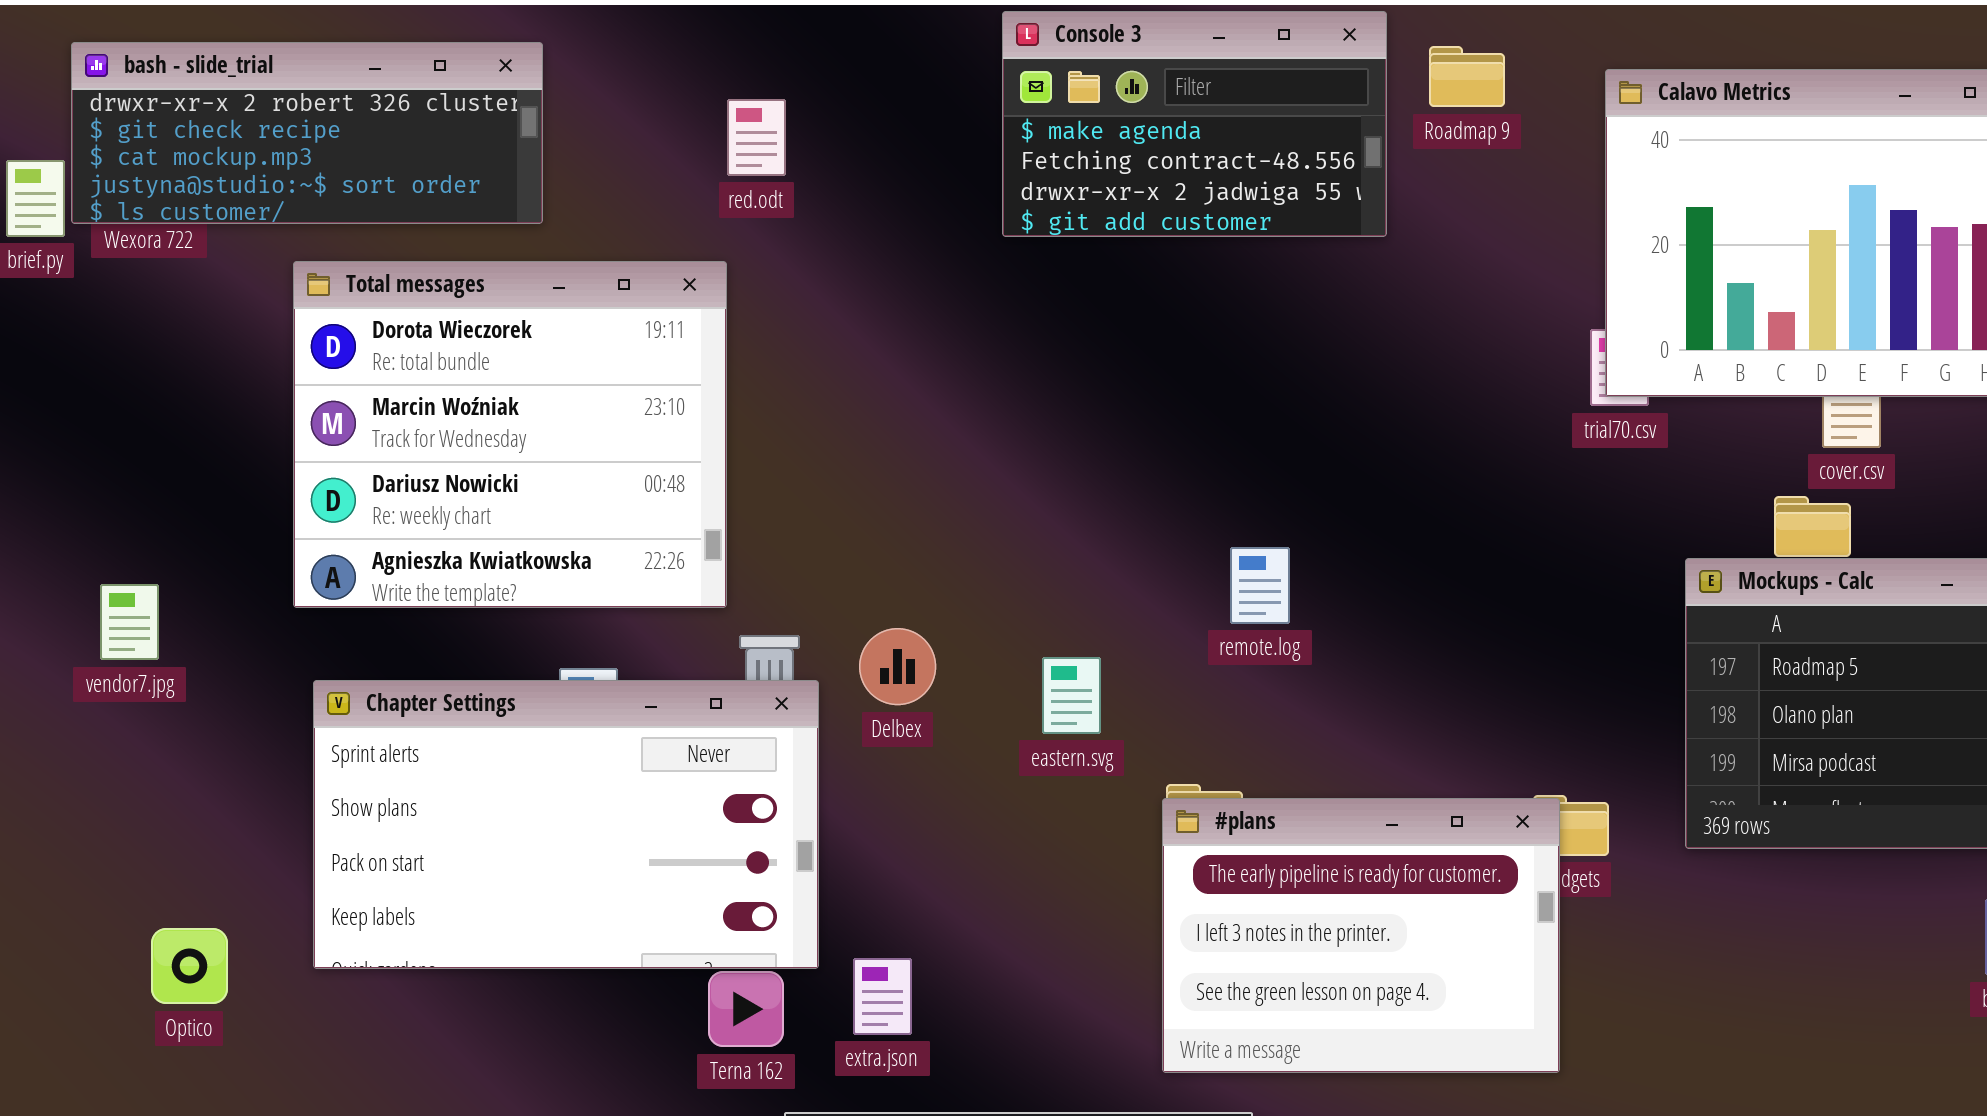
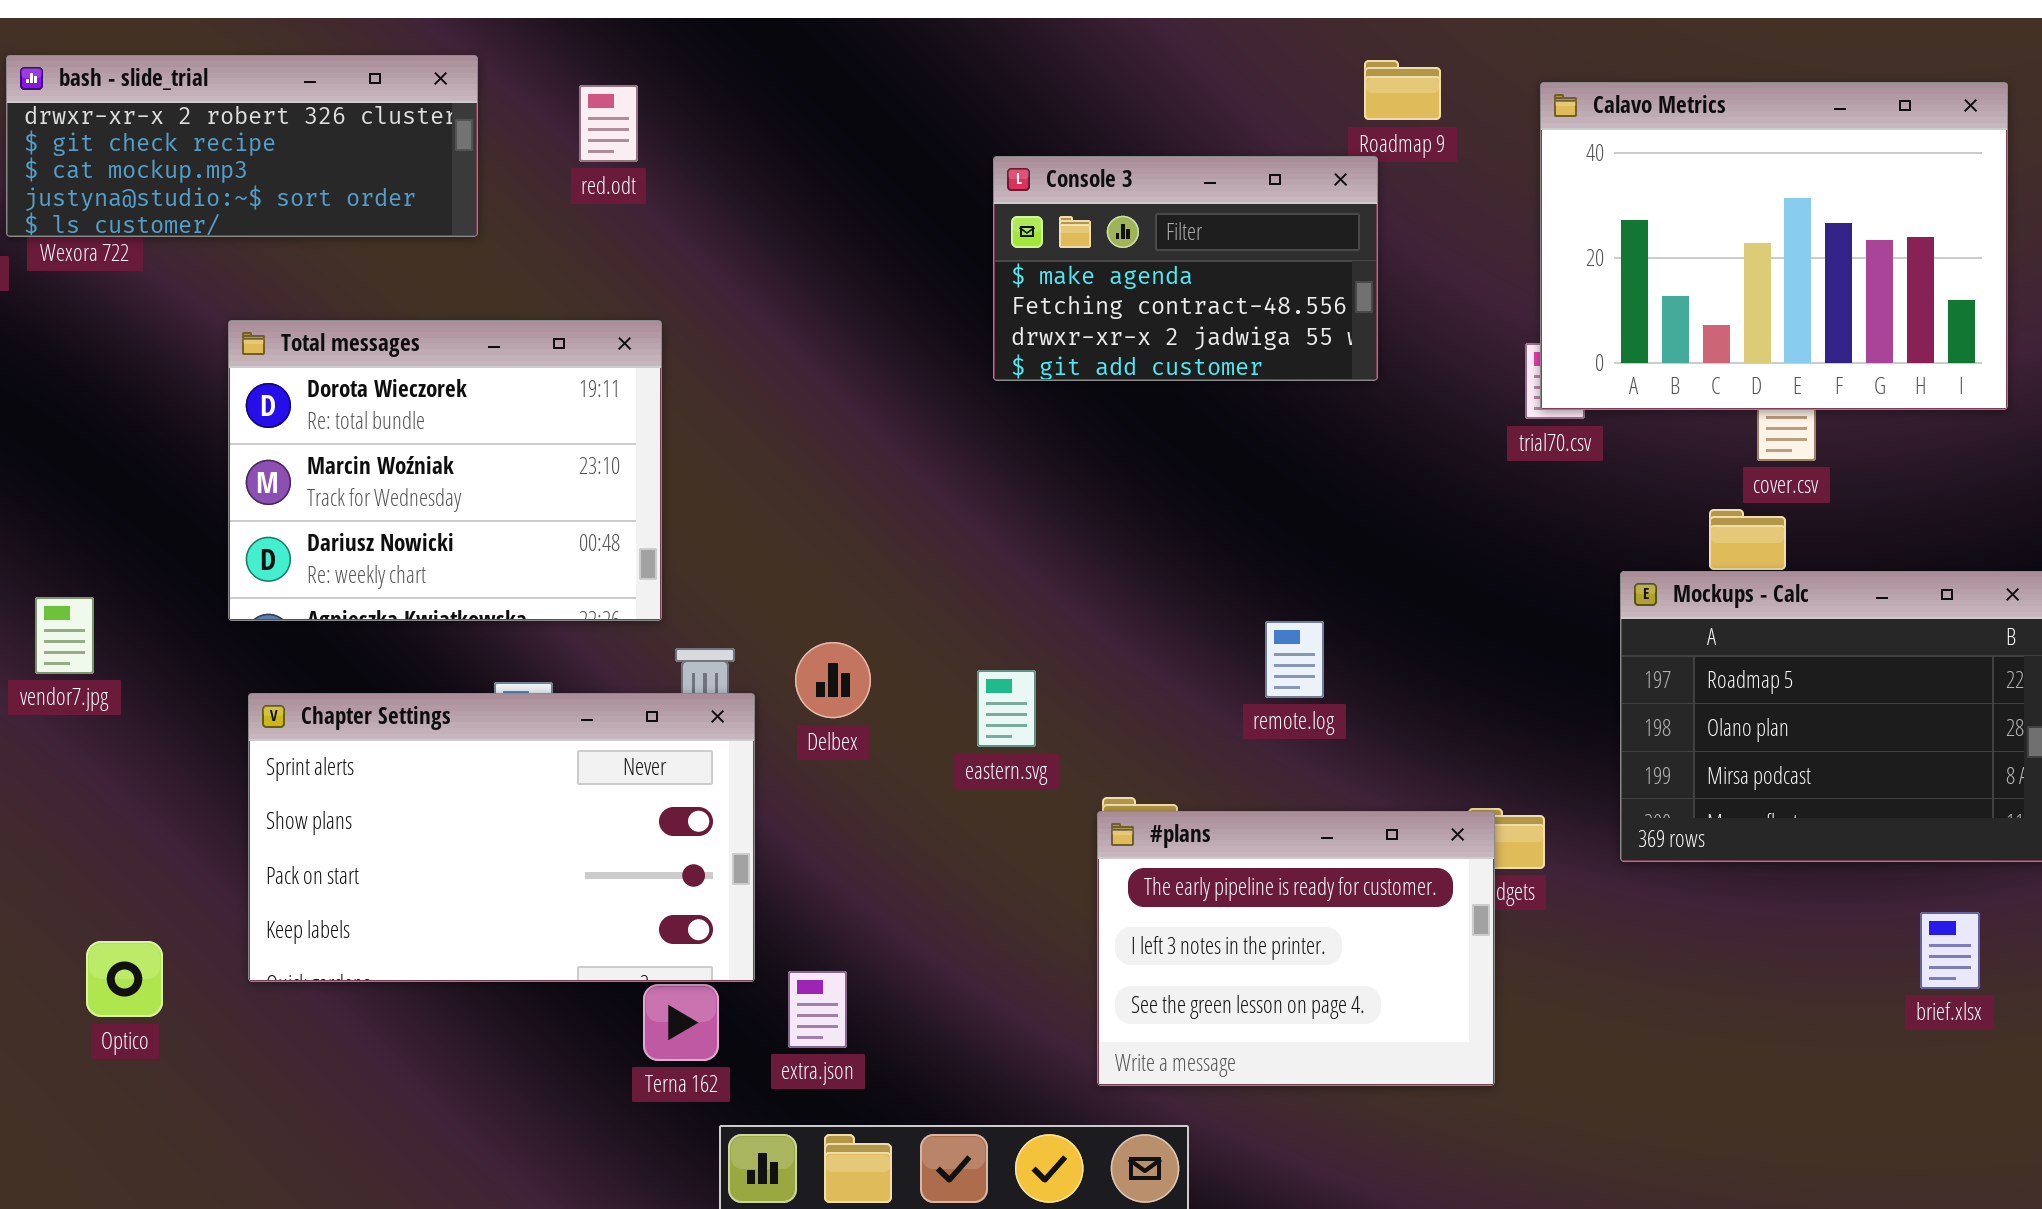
Console 3: [1002,11,1387,237] -> [993,156,1378,381], moved
red.odt: [727,99,786,176] -> [579,85,638,162], moved
Total messages: [293,261,727,608] -> [228,320,662,621], resized
remote.log: [1230,547,1290,624] -> [1265,621,1324,698], moved

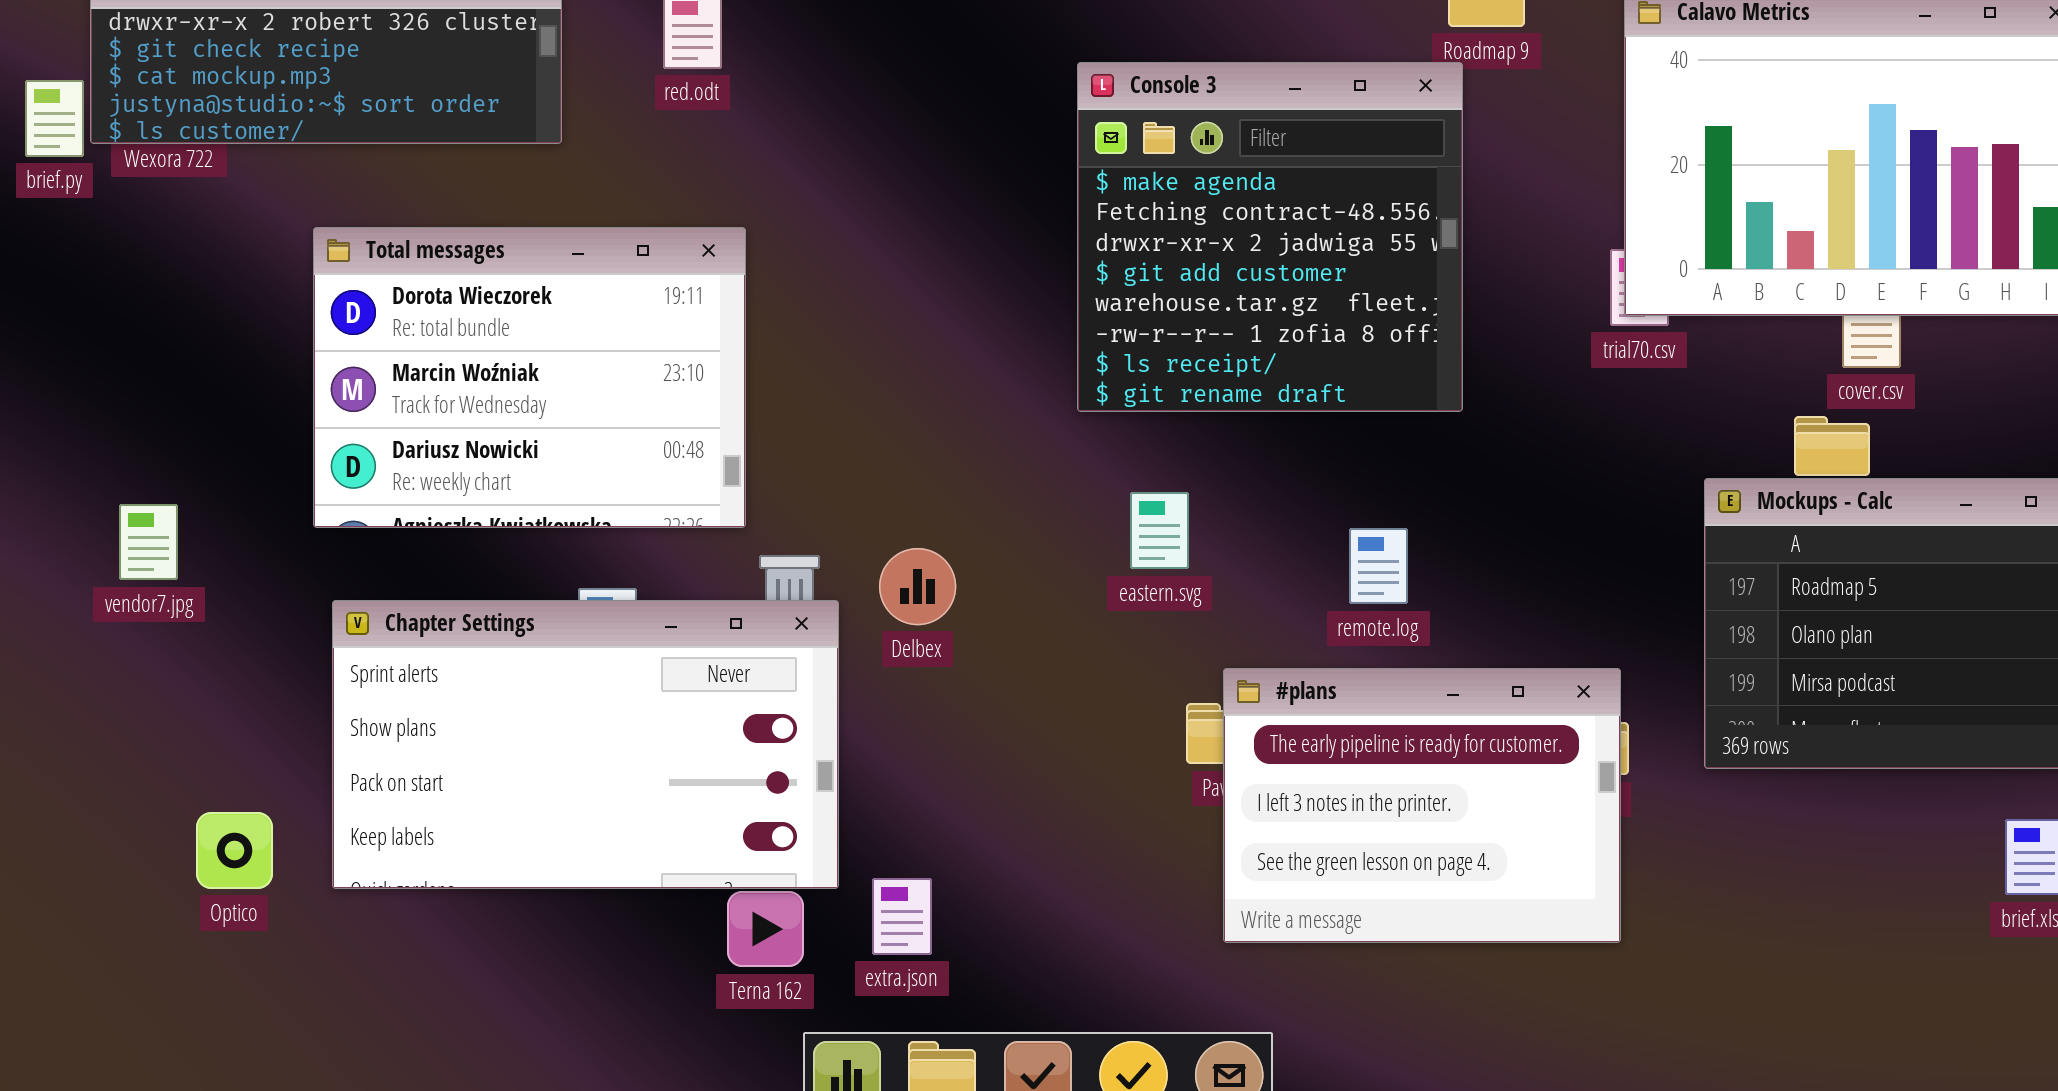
Console 3: [993,156,1378,381] -> [1077,62,1463,412], resized
eastern.svg: [977,670,1036,747] -> [1130,492,1189,569], moved
#plans: [1097,811,1495,1086] -> [1223,668,1621,943], moved
Optico: [86,941,163,1017] -> [196,812,273,889], moved

